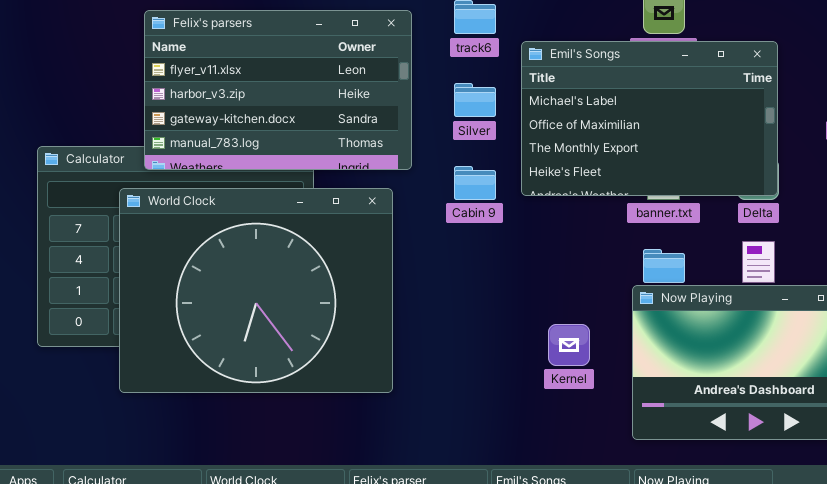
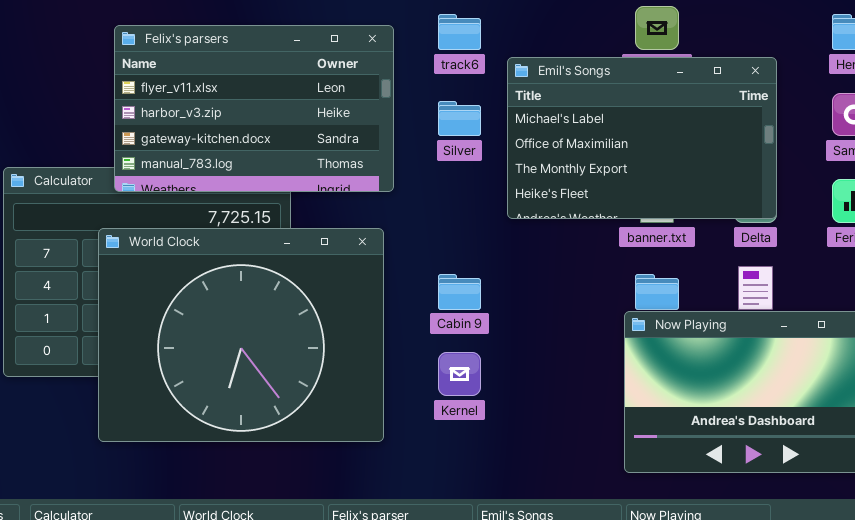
Cabin 9: [454,166,496,200] -> [438,274,481,310], moved
World Clock: [119,188,393,393] -> [98,228,384,442], moved
Kernel: [548,324,590,366] -> [438,352,481,396], moved

